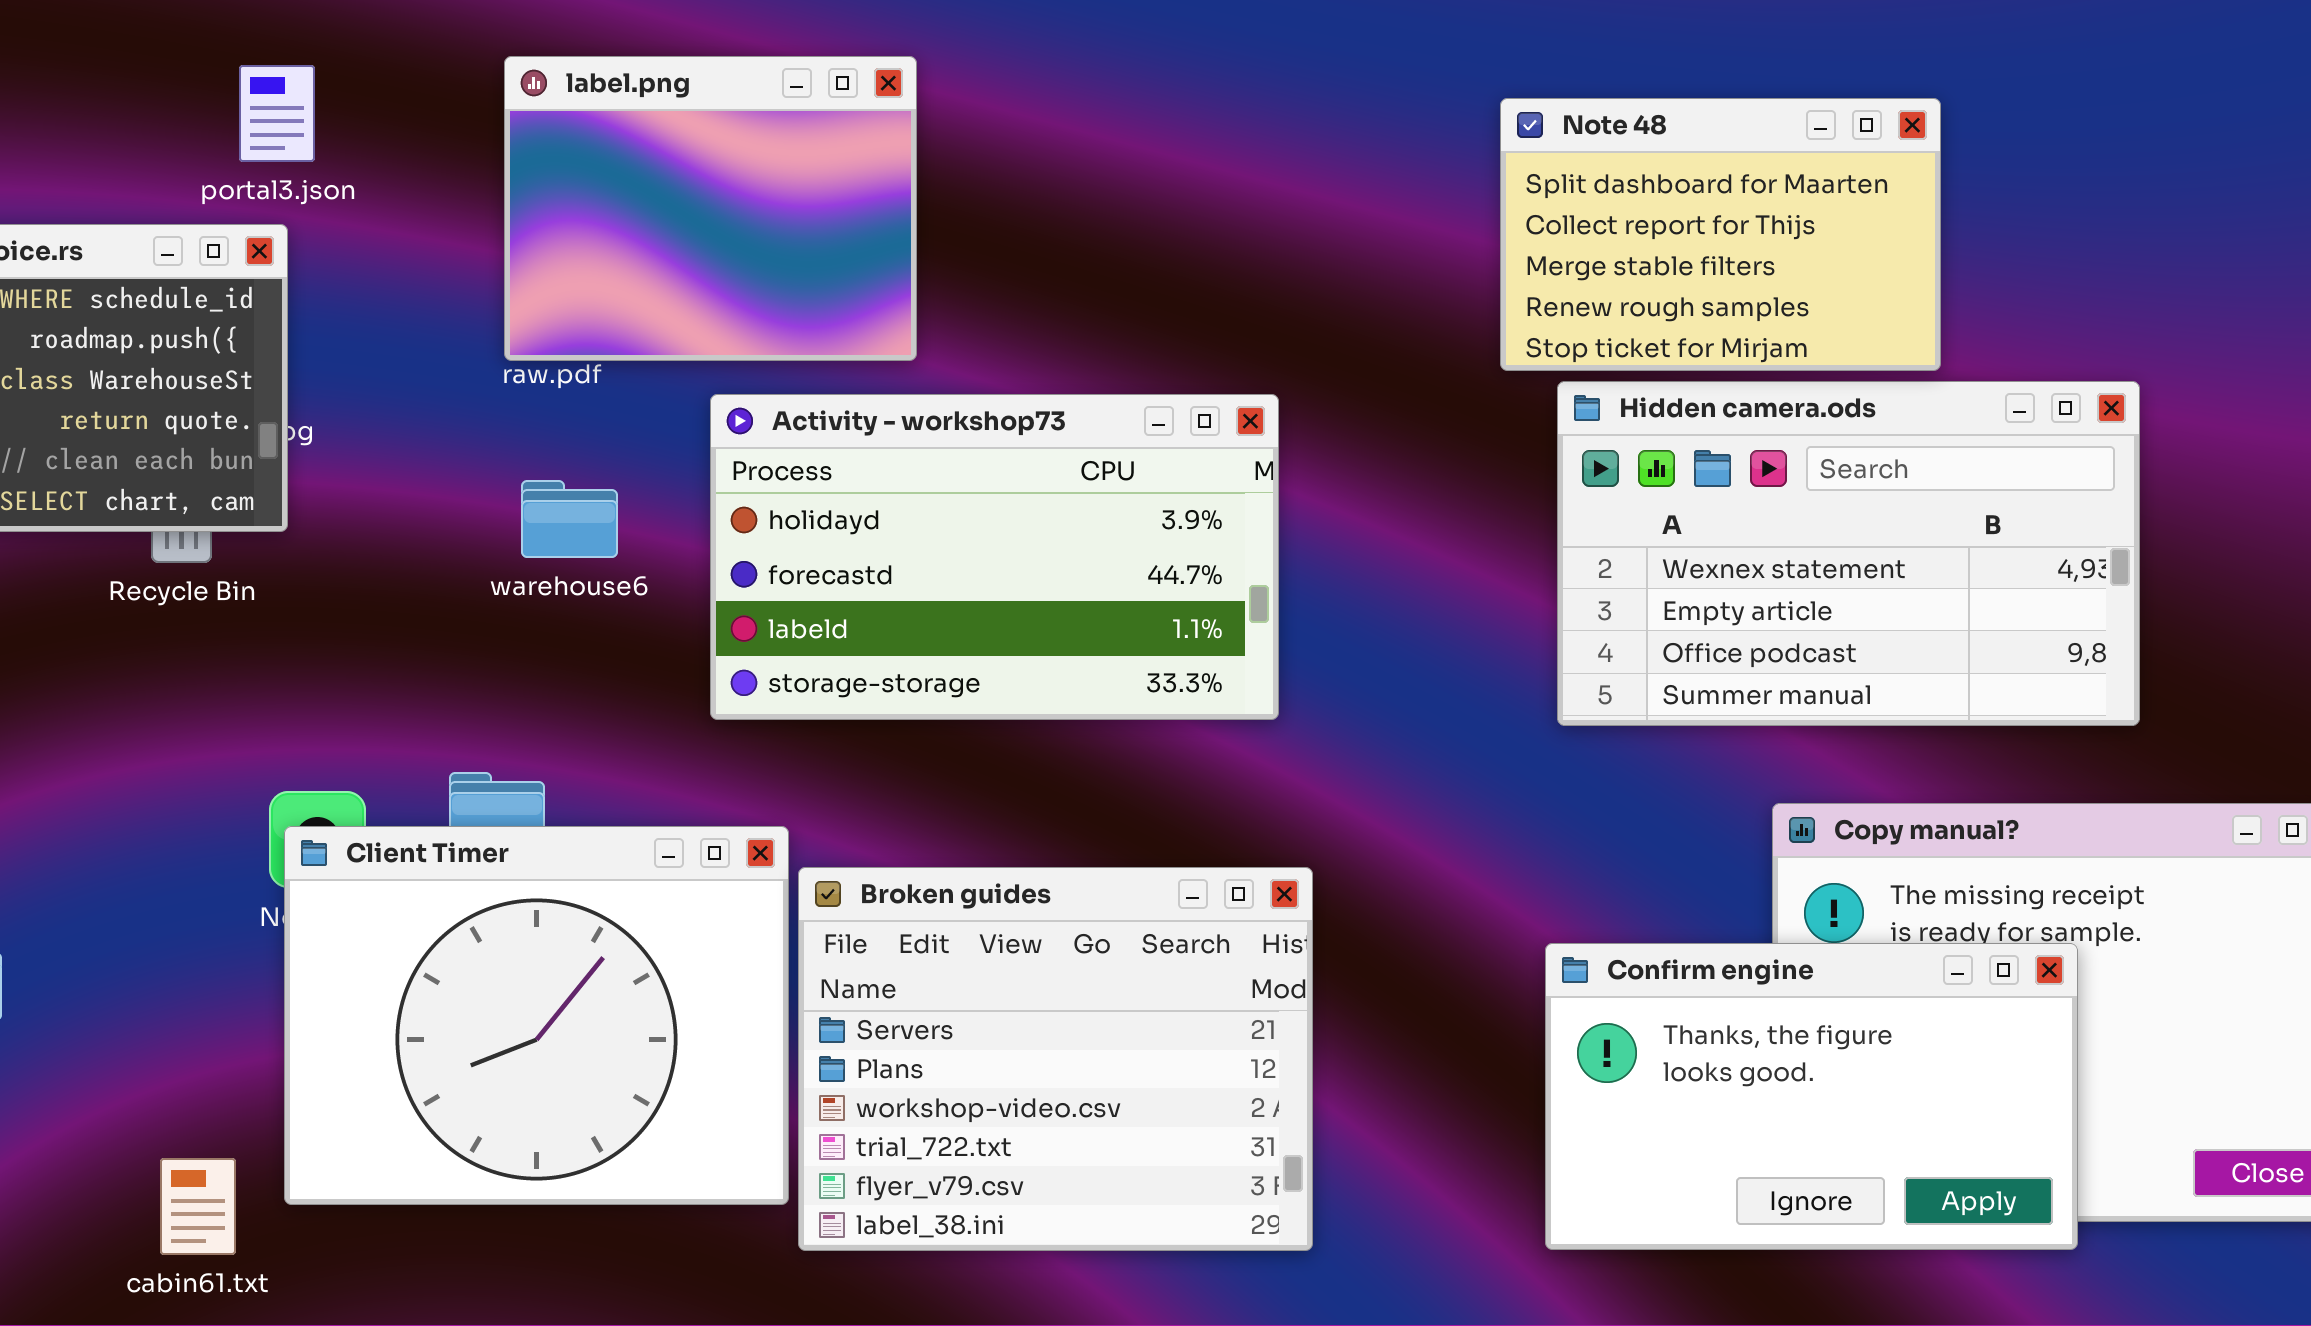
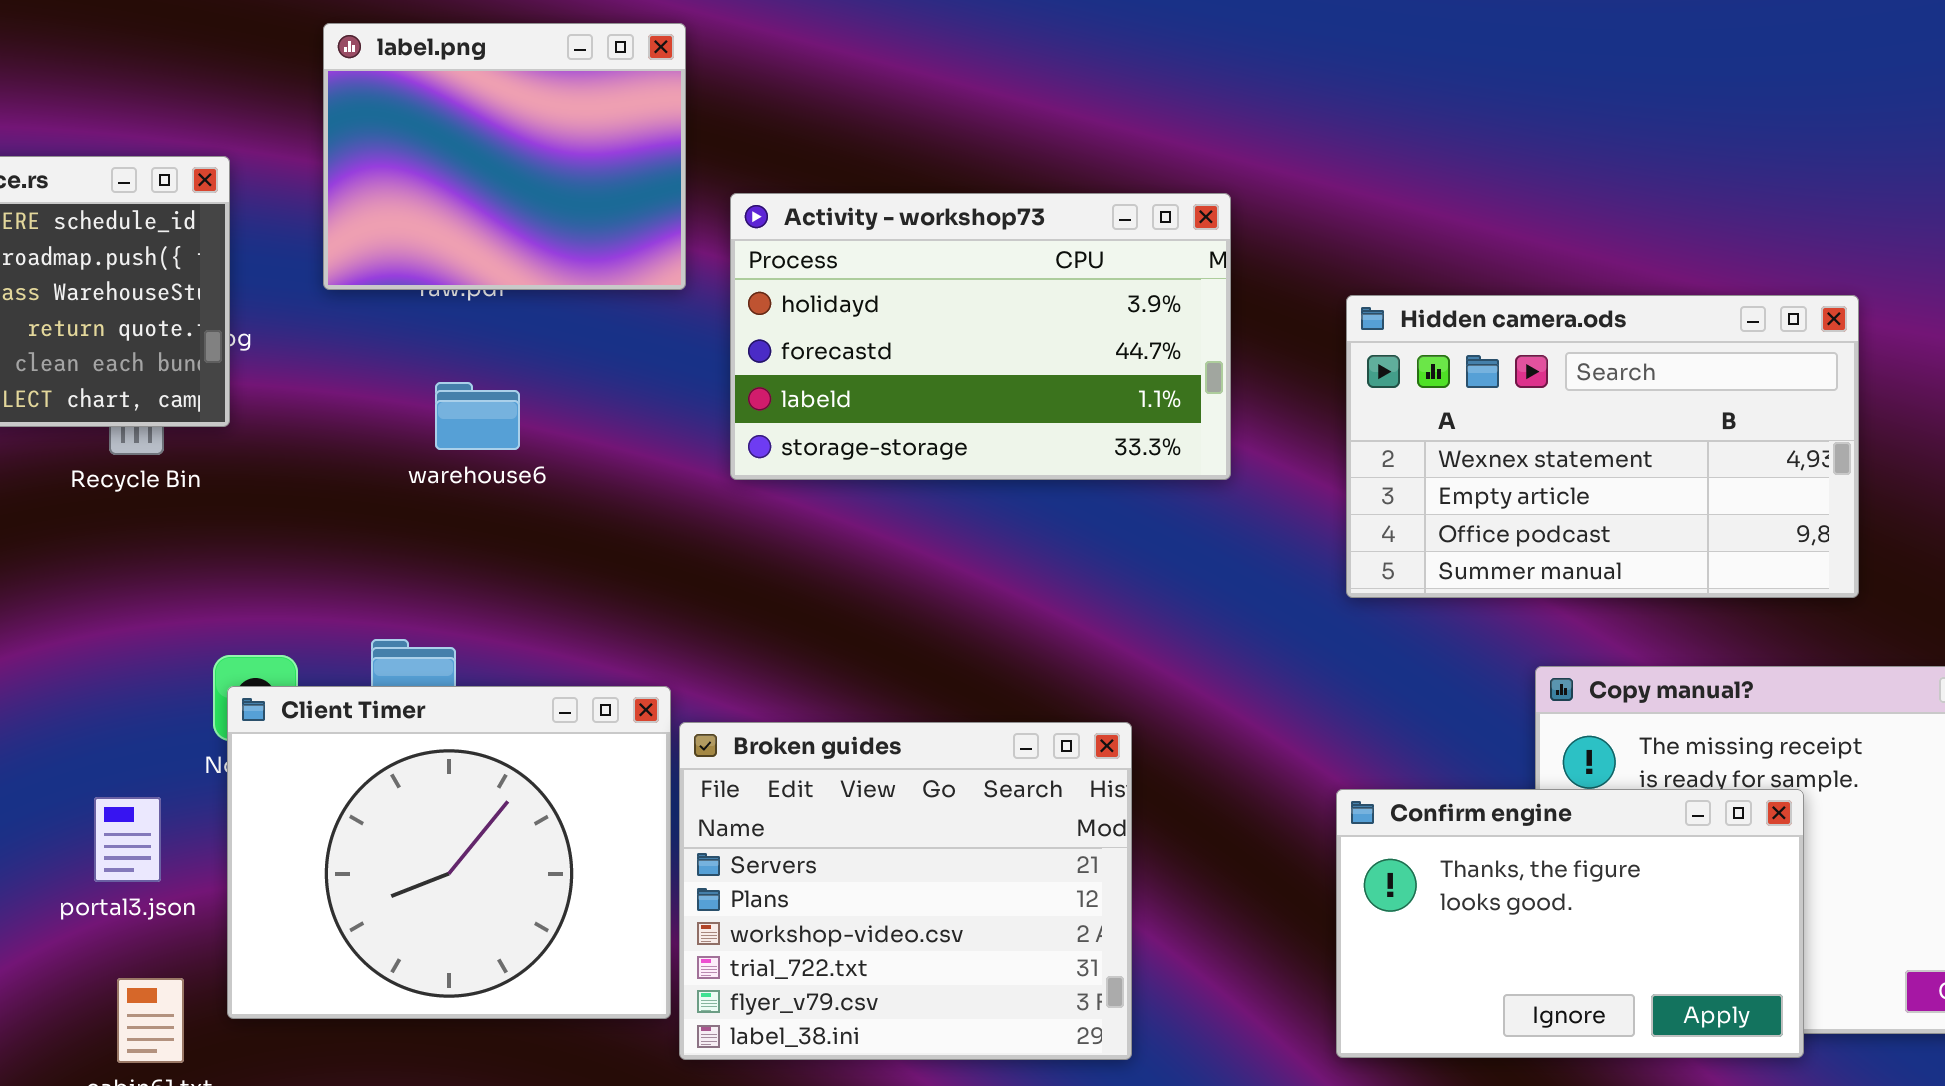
label.png: [504,56,917,361] -> [323,23,686,290], moved
portal3.json: [239,65,315,162] -> [94,797,161,882], moved
Note 48: [1500,98,1941,371] -> none, closed
Activity - workshop73: [710,394,1279,720] -> [730,193,1231,480], moved

